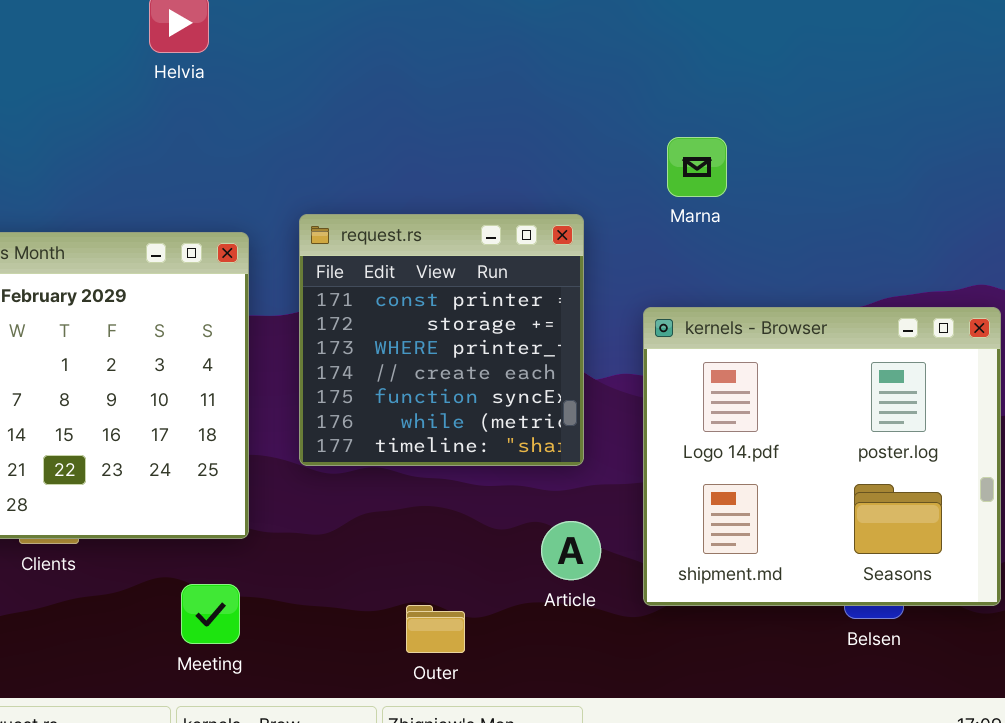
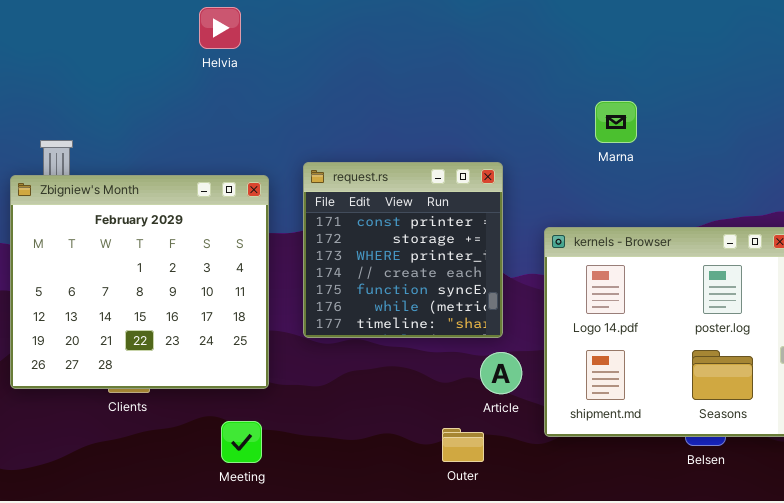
Marna: [667,137,727,197] -> [595,101,637,143], moved
Article: [541,521,601,580] -> [480,352,522,394], moved
Outer: [406,605,465,653] -> [442,428,484,462], moved

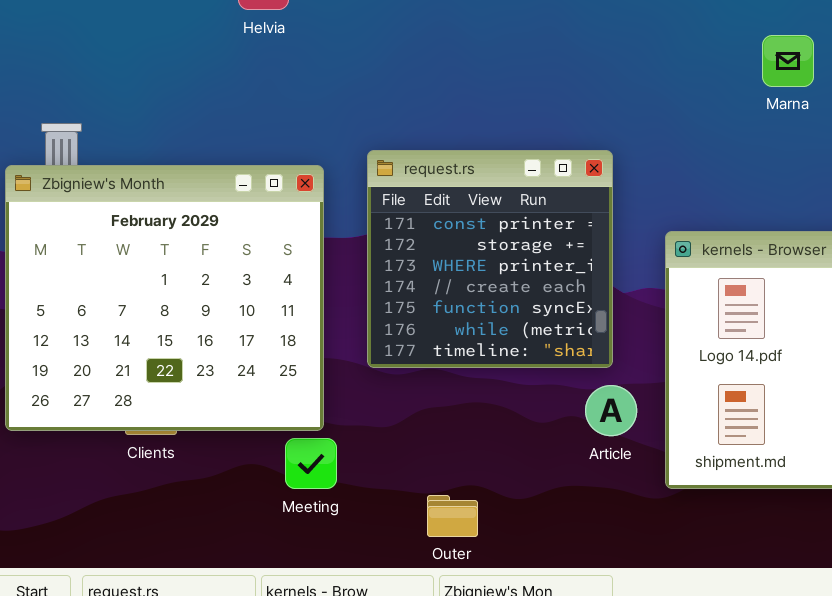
Marna: [595,101,637,143] -> [762,35,814,87], moved
Meeting: [221,421,262,463] -> [285,438,337,489], moved
Outer: [442,428,484,462] -> [427,495,478,537], moved

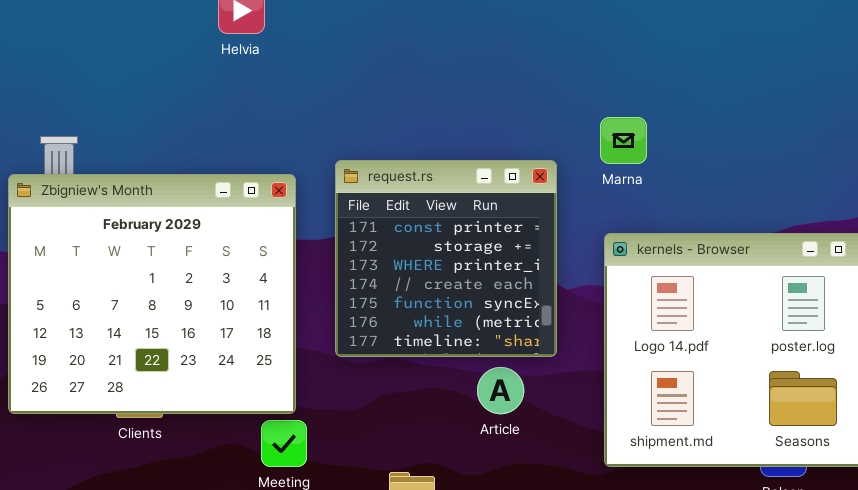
Marna: [762,35,814,87] -> [600,117,647,164], moved
Article: [585,385,637,436] -> [477,367,524,414], moved

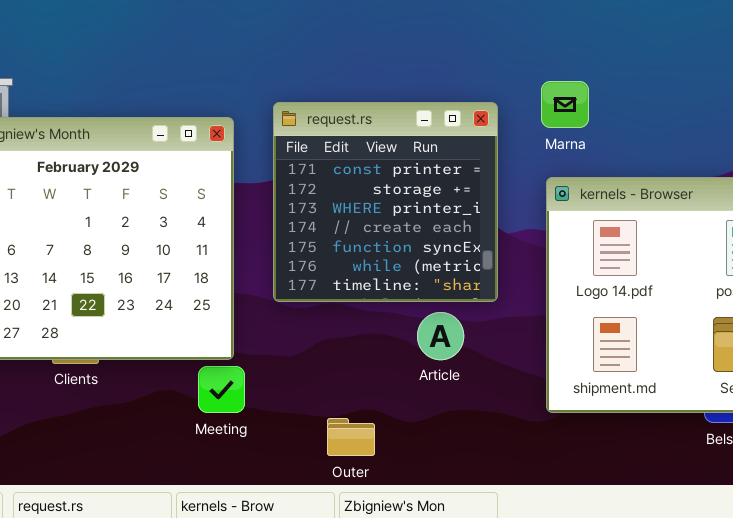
Marna: [600,117,647,164] -> [541,81,589,128], moved

